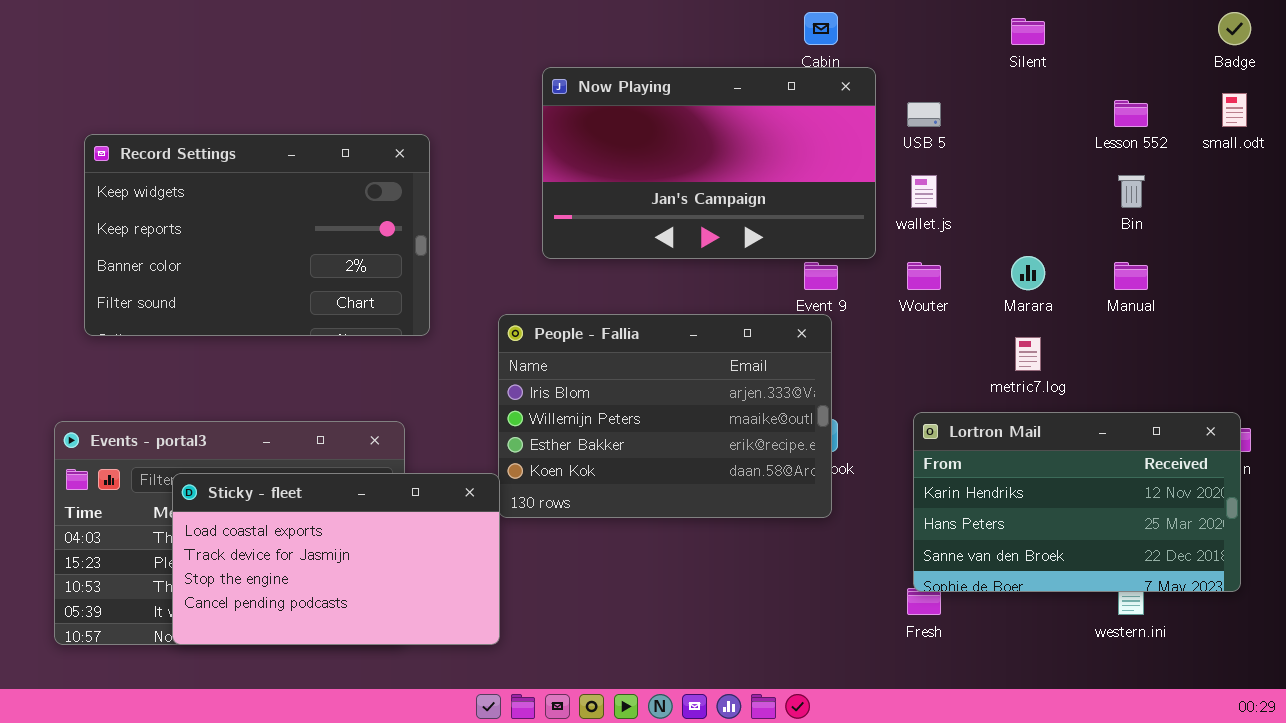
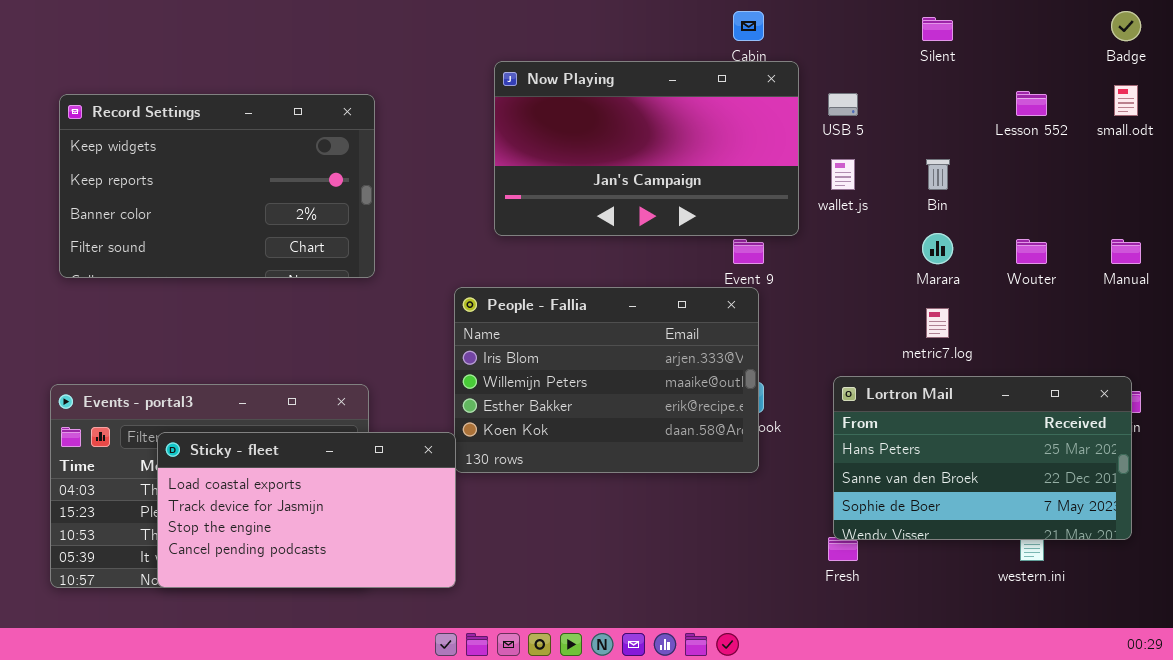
Record Settings: [84,134,430,336] -> [59,94,375,278], moved
Bin: [1118,175,1145,208] -> [926,159,950,190], moved
Wouter: [907,262,941,290] -> [1016,239,1047,264], moved
Manual: [1114,262,1148,290] -> [1111,239,1141,264], moved
Lortron Mail: [913,412,1241,592] -> [833,376,1132,540], scrolled down 1 row

